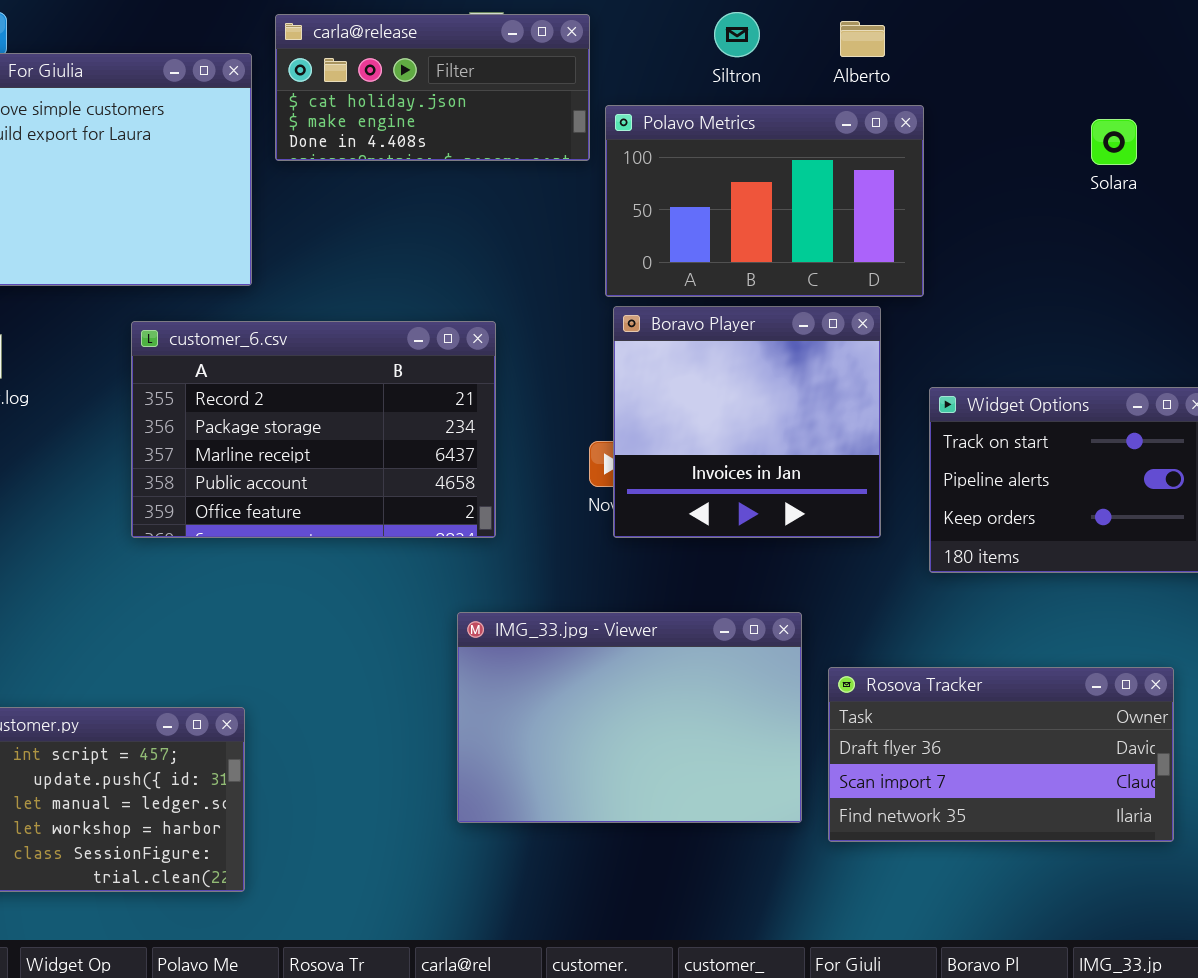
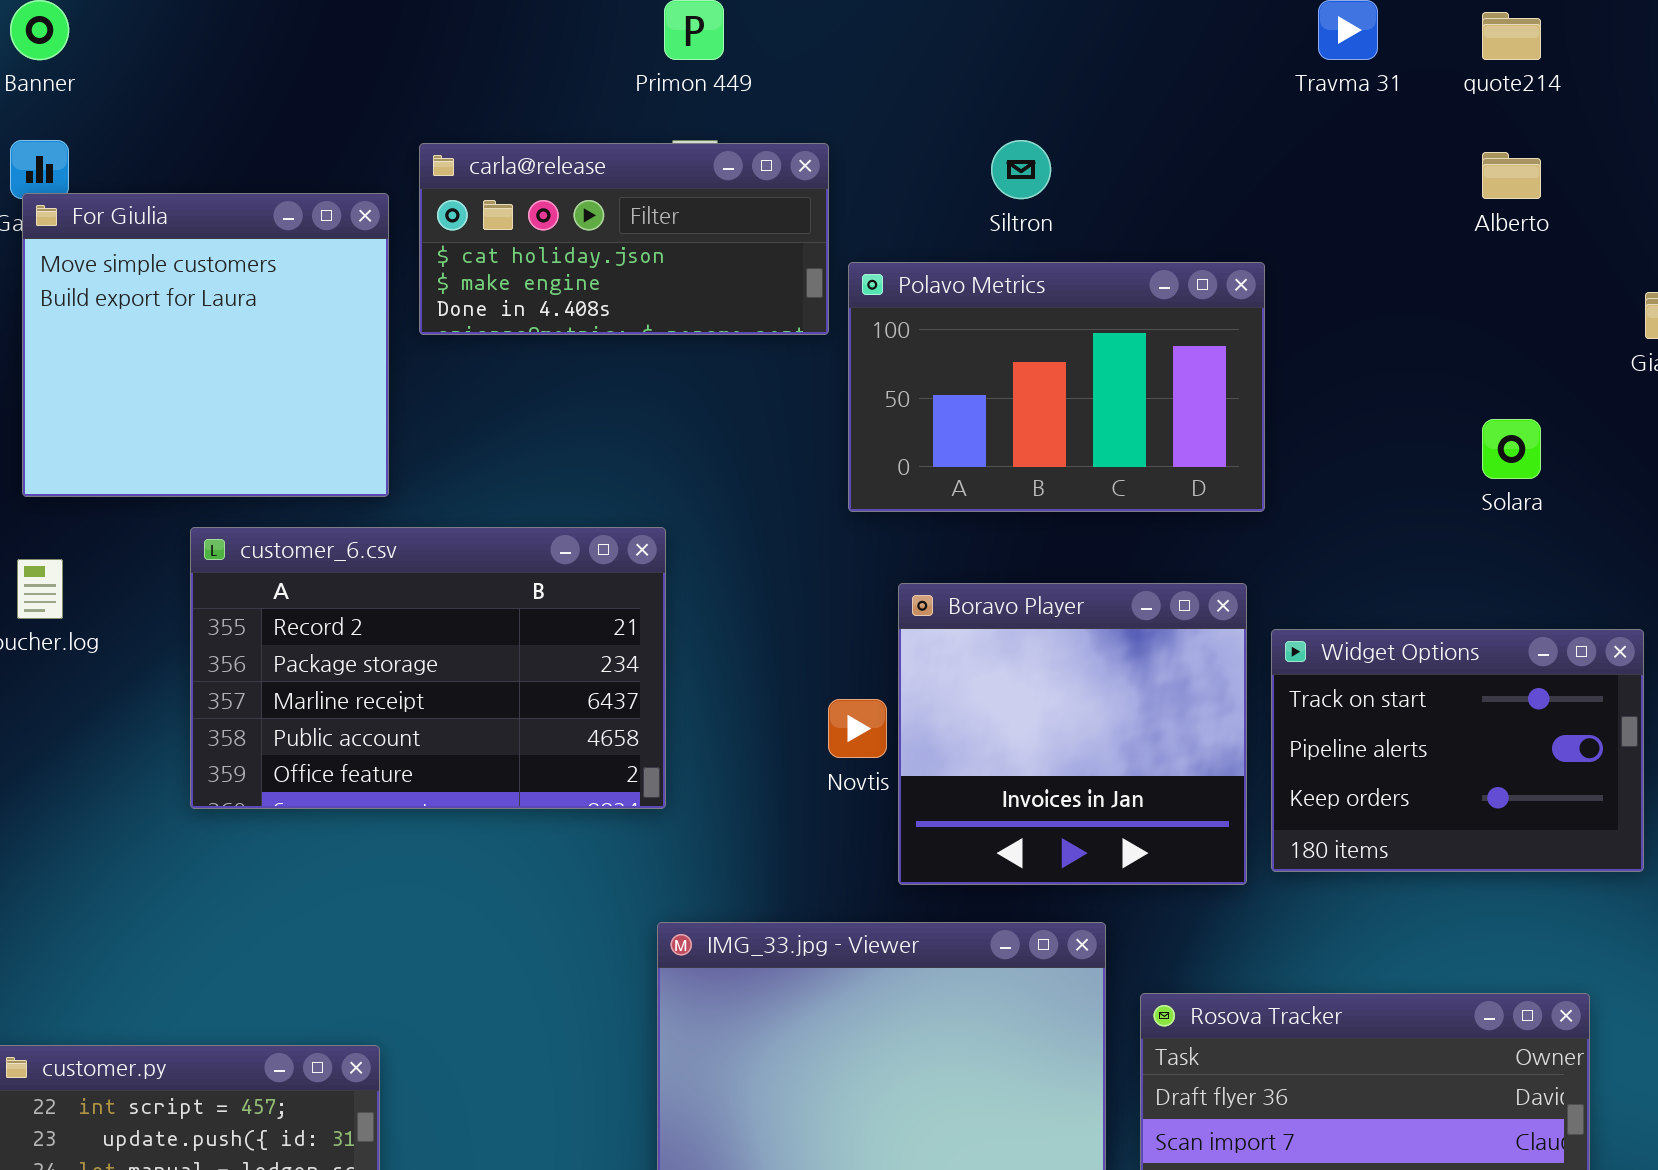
Alberto: [840,21,885,57] -> [1482,152,1541,199], moved
Solara: [1091,119,1137,165] -> [1482,419,1541,479], moved
Boravo Player: [613,306,881,538] -> [898,583,1247,885], moved
customer_6.csv: [131,321,496,538] -> [190,527,666,809], moved

